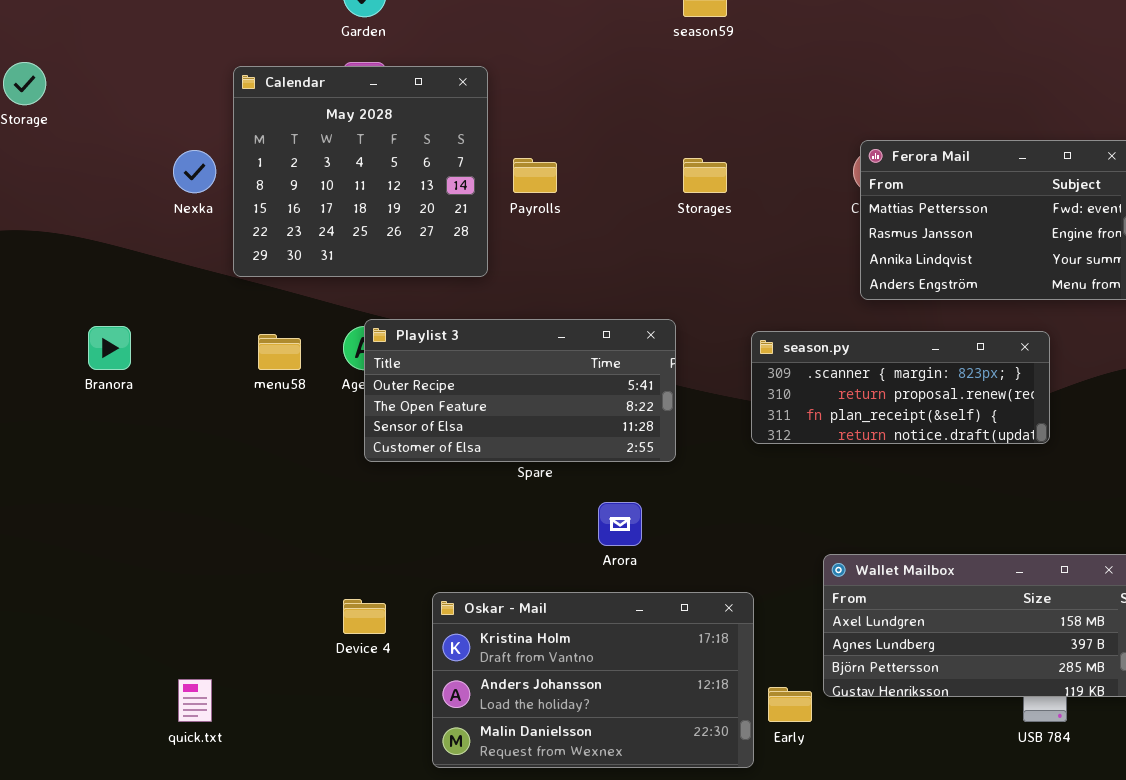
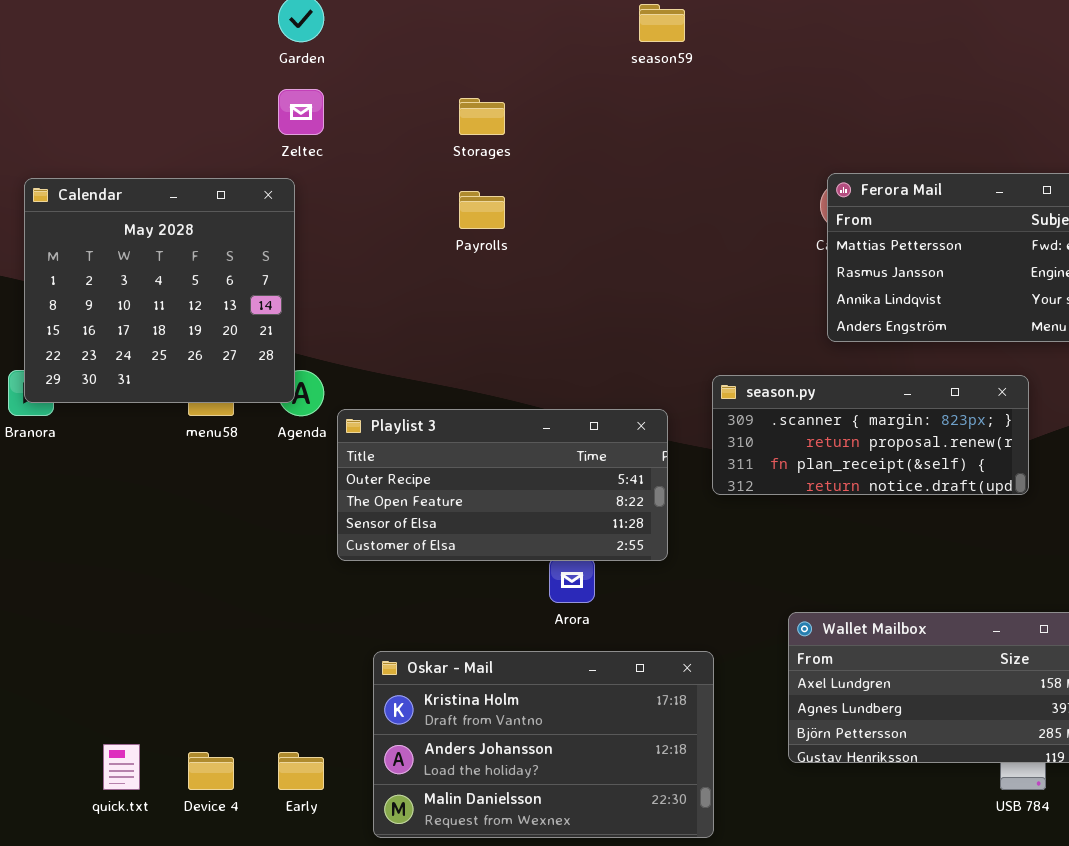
Calendar: [233,66,488,277] -> [24,178,295,403], moved
Storages: [683,158,727,193] -> [459,98,505,135], moved
Playlist 3: [364,319,676,462] -> [337,409,668,561], moved
Device 4: [343,599,386,634] -> [188,752,234,790], moved
Early: [768,687,812,722] -> [278,752,324,790], moved

